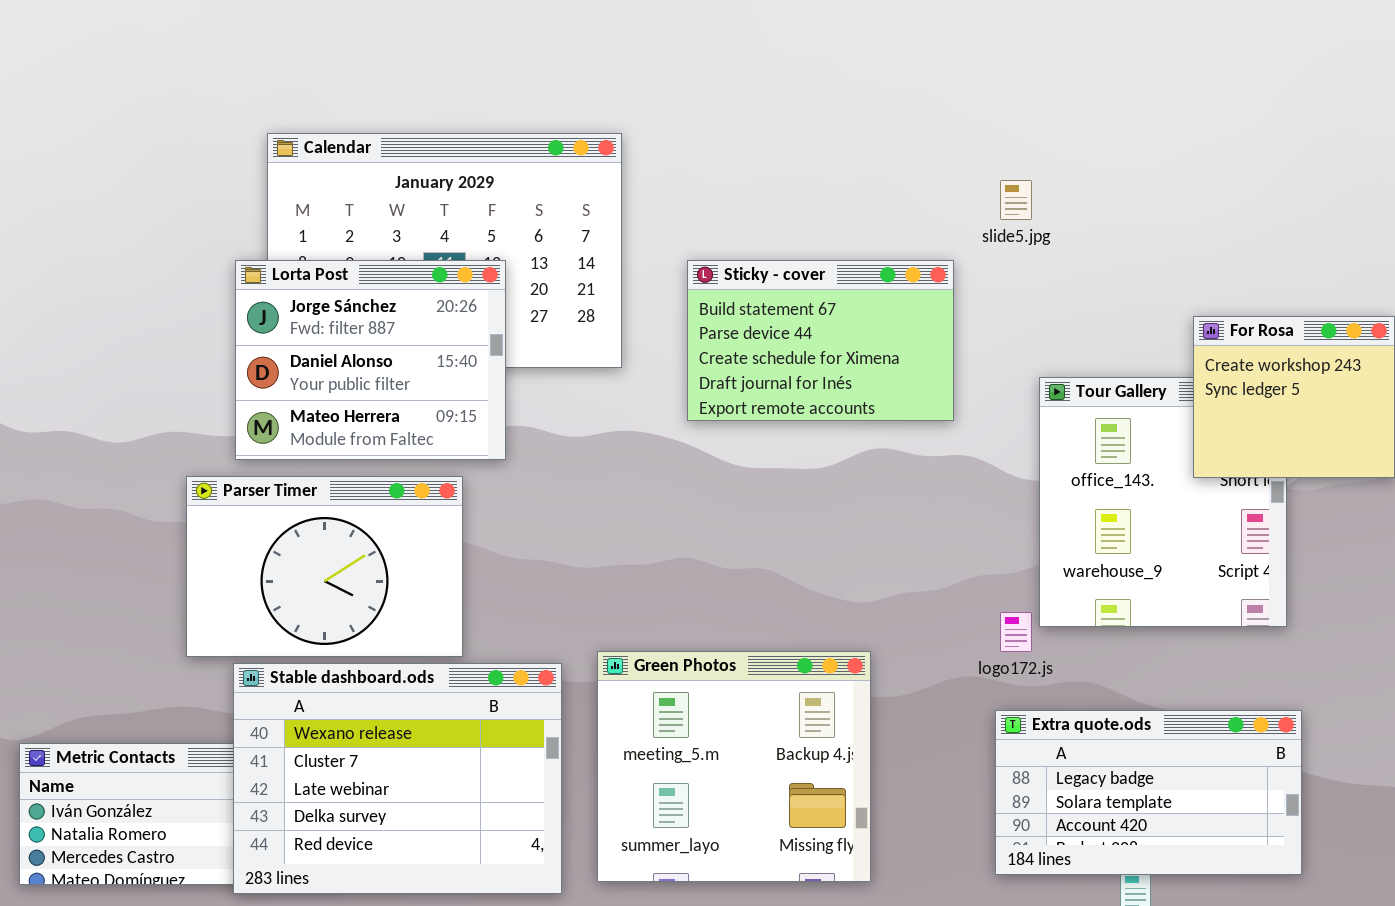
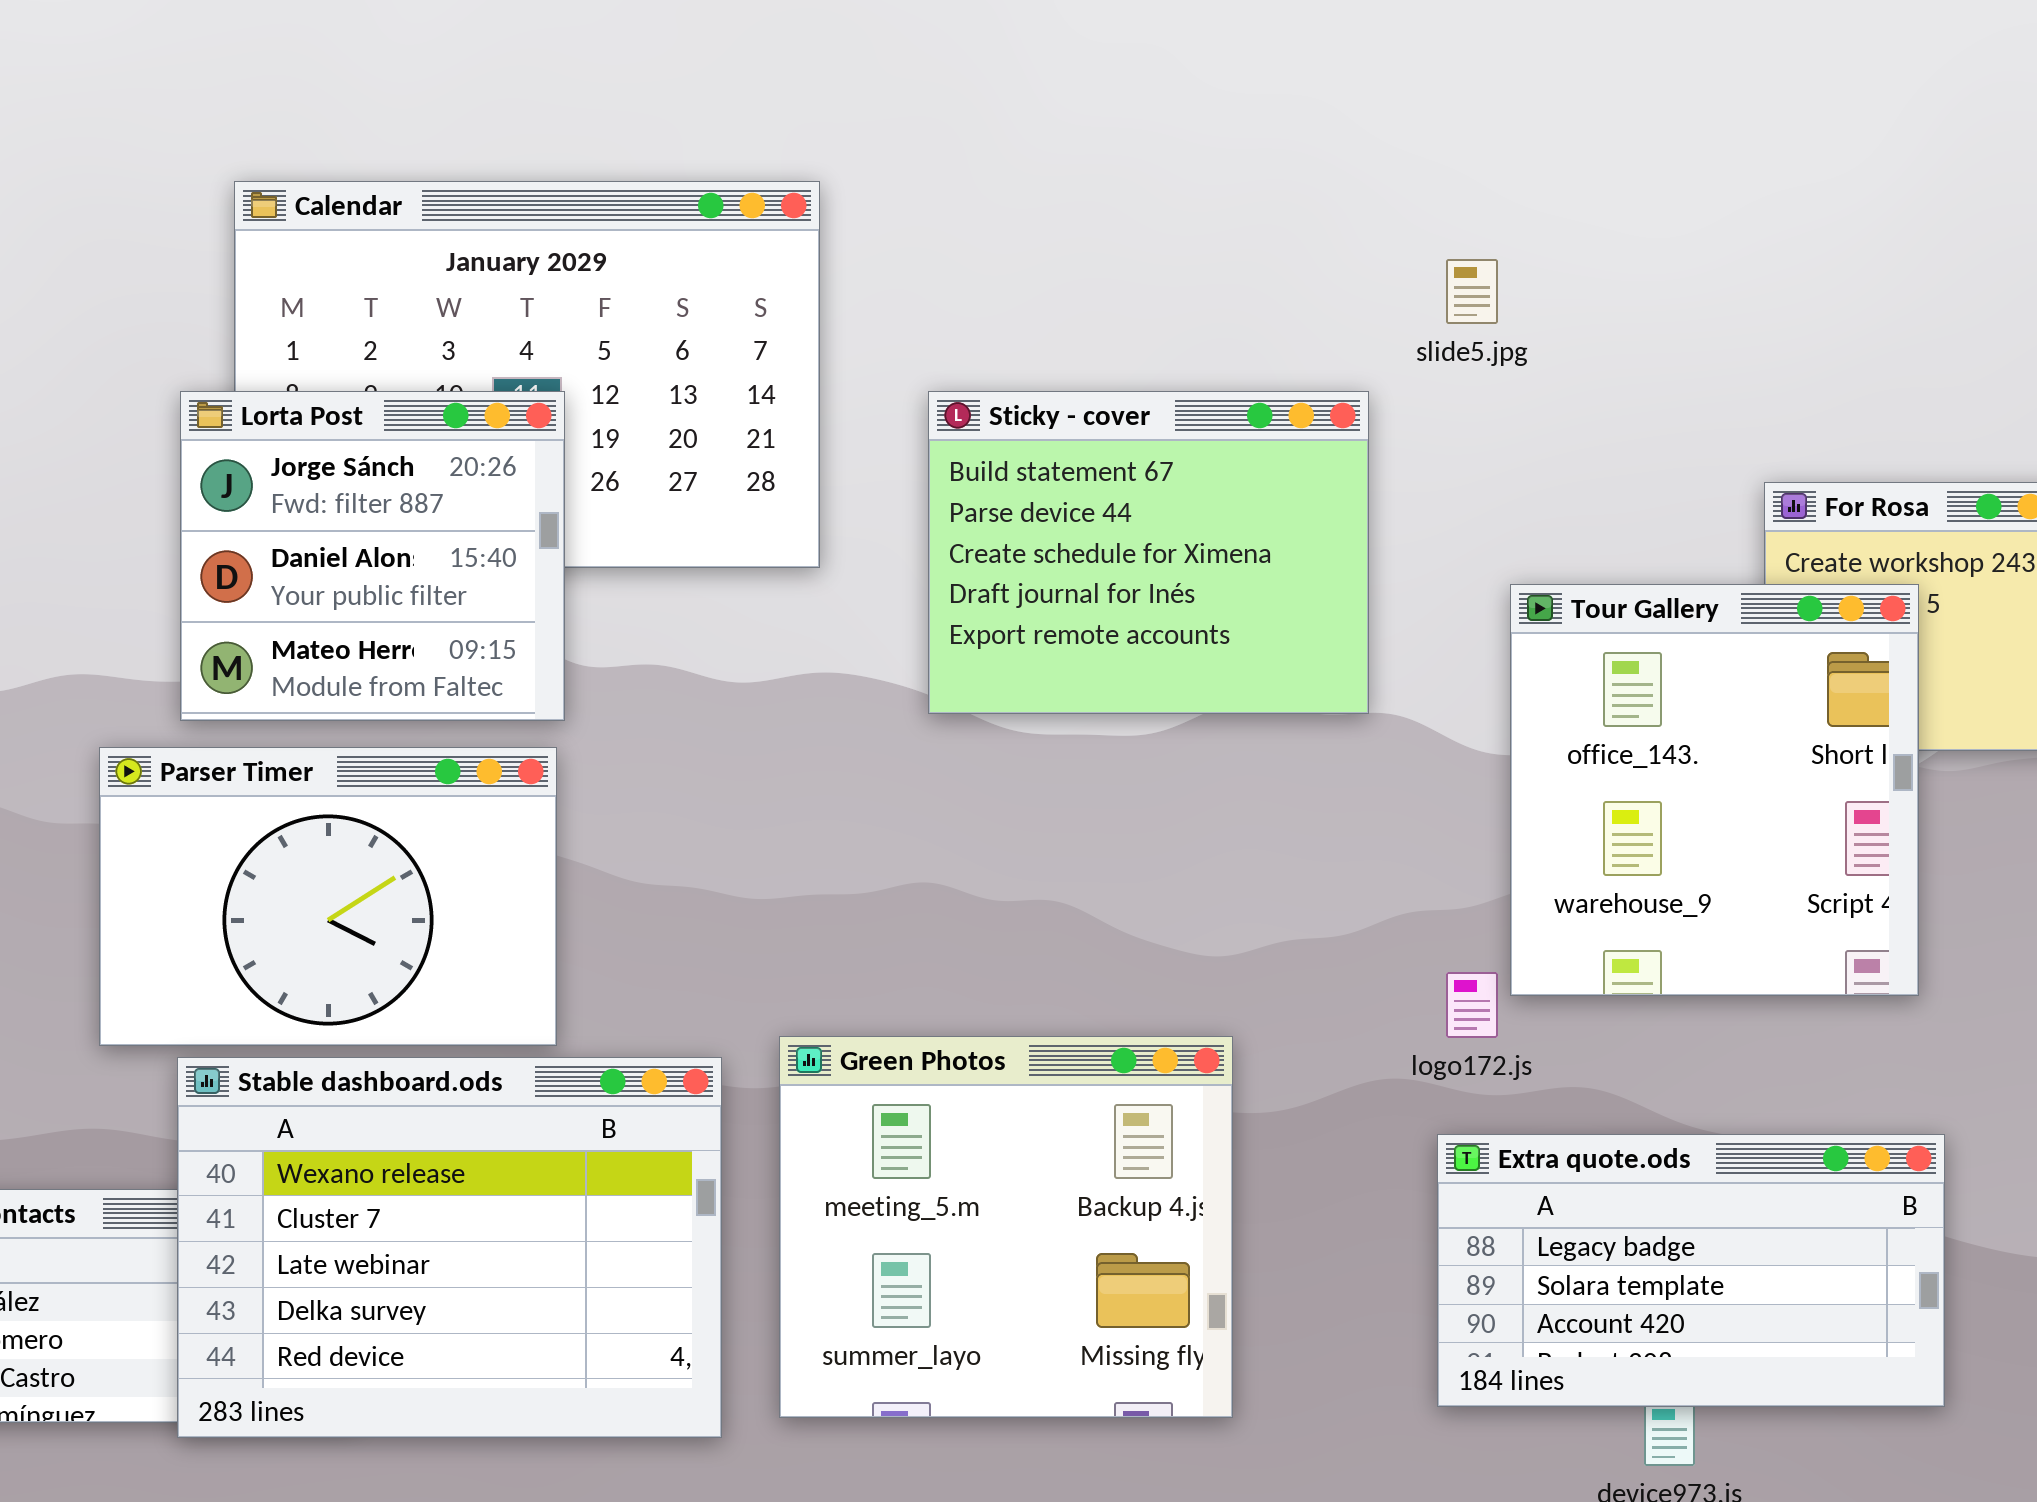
Lorta Post: [235,260,506,460] -> [180,391,565,721], resized
Sticky - cover: [687,260,954,421] -> [928,391,1369,714], resized
Tour Gallery: [1039,377,1287,627] -> [1510,584,1919,996], raised

